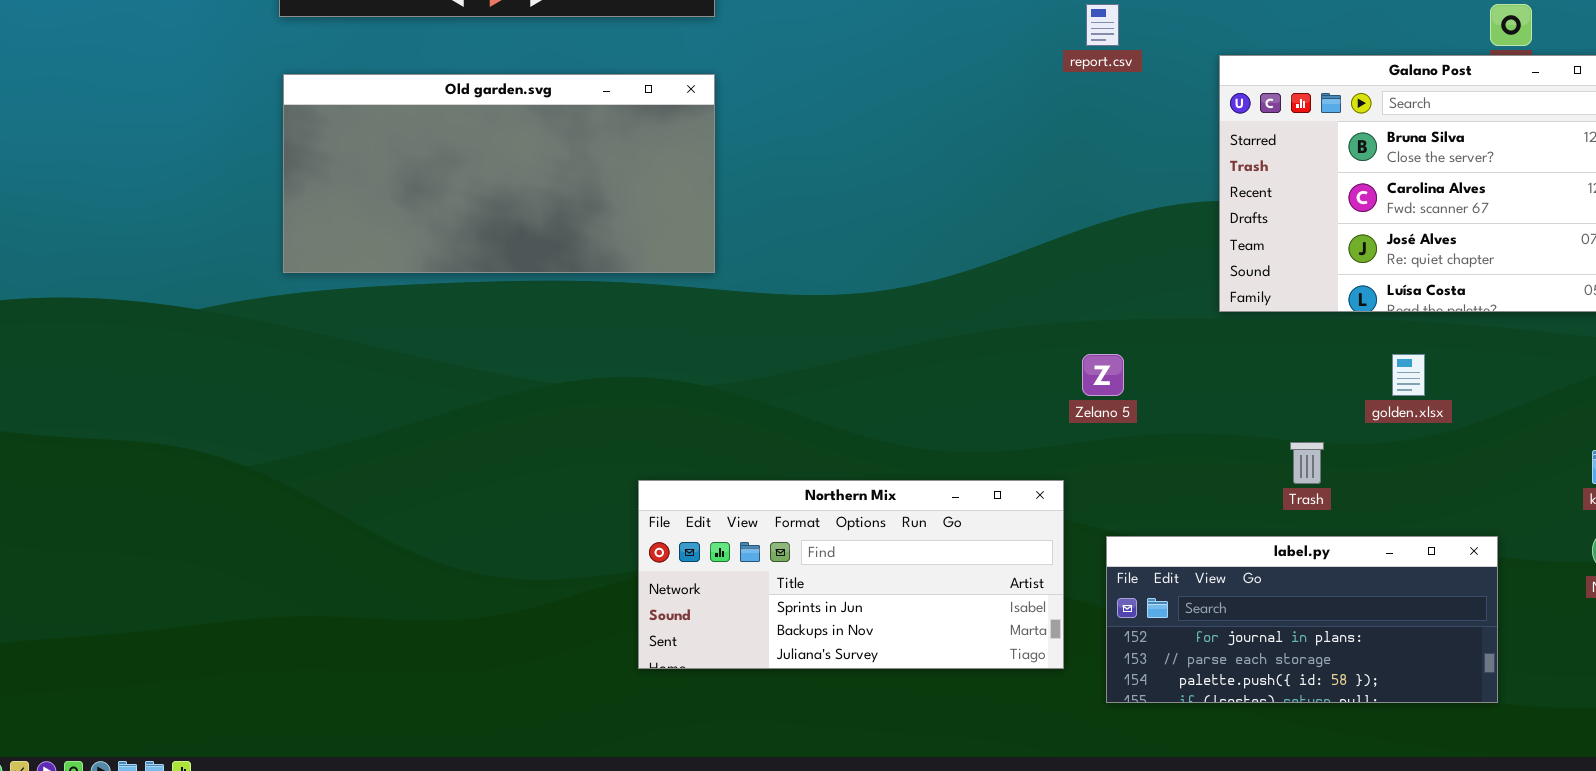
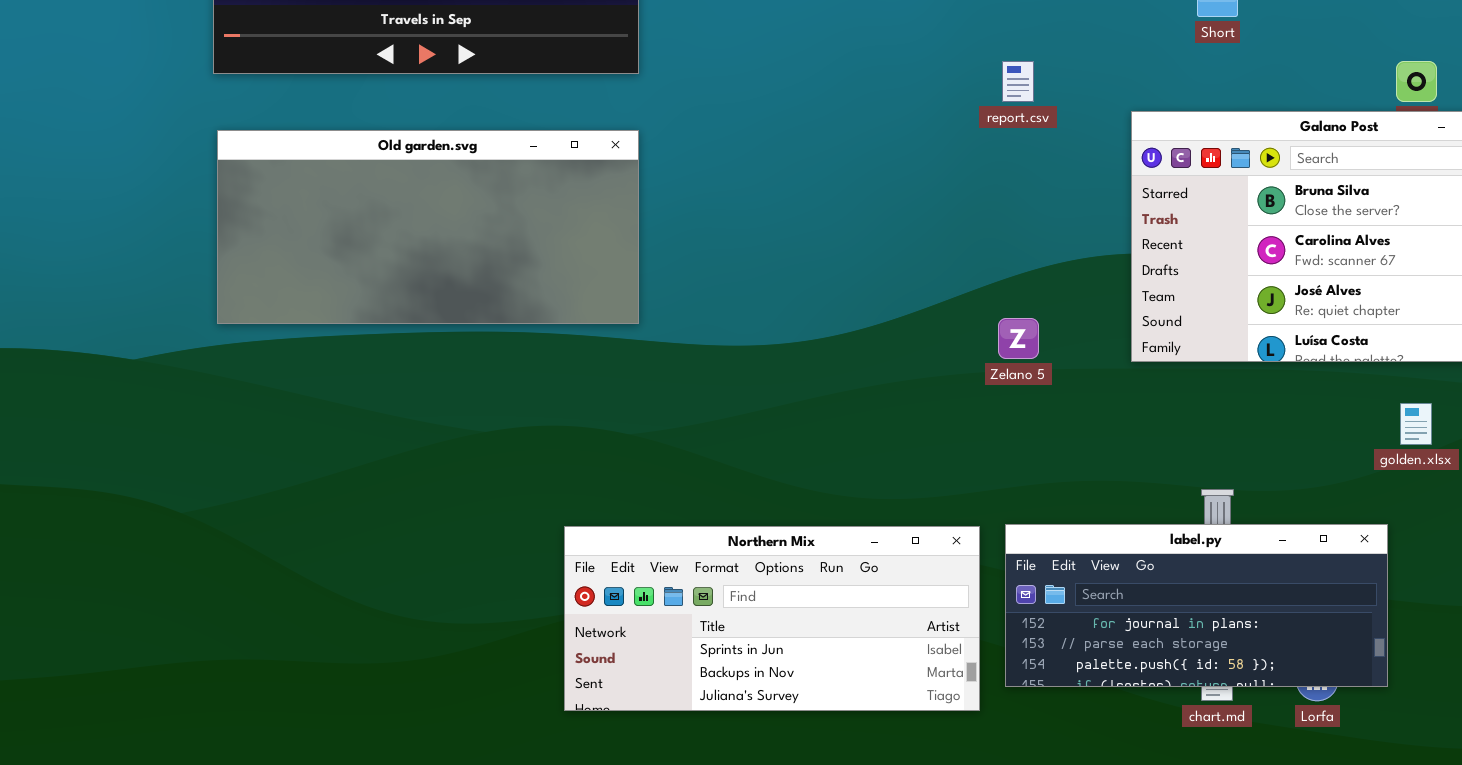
Zelano 5: [1082,354,1124,396] -> [998,318,1039,359], moved
golden.xlsx: [1392,354,1425,396] -> [1400,403,1432,445], moved
label.py: [1106,536,1498,703] -> [1005,524,1388,687], moved

